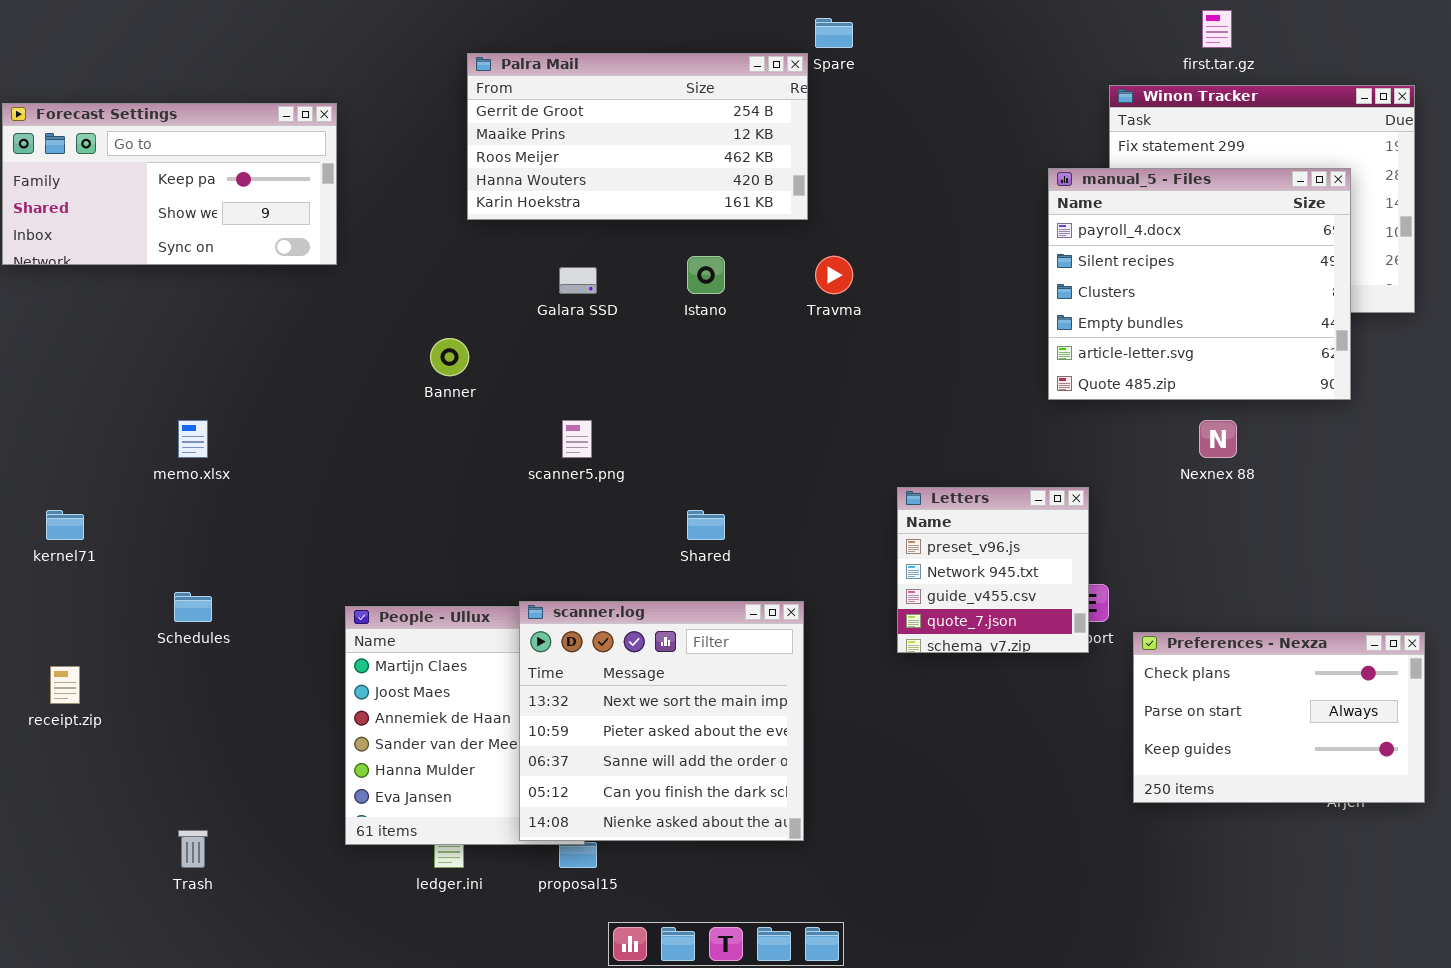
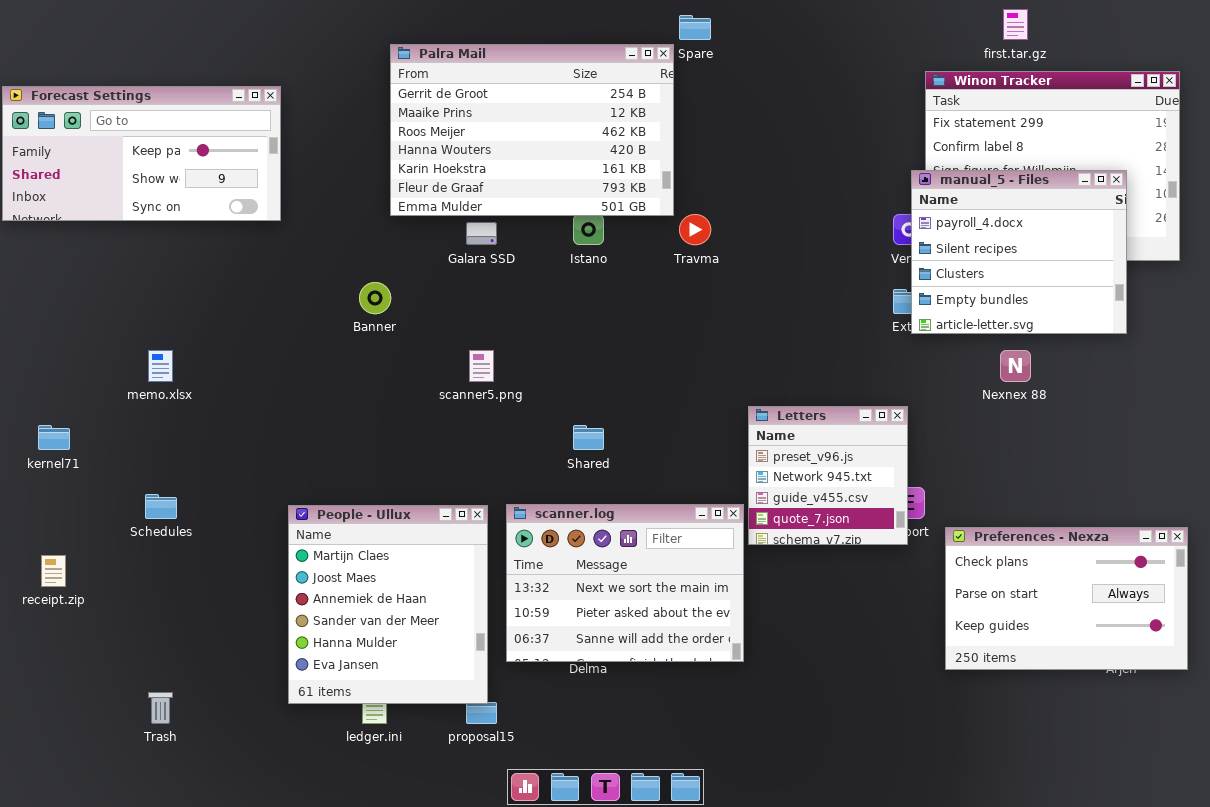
Palra Mail: [467,53,808,220] -> [390,44,674,216], resized
manual_5 - Files: [1048,168,1351,400] -> [911,170,1127,334], resized
scanner.log: [519,601,804,841] -> [506,504,744,662], moved, resized

